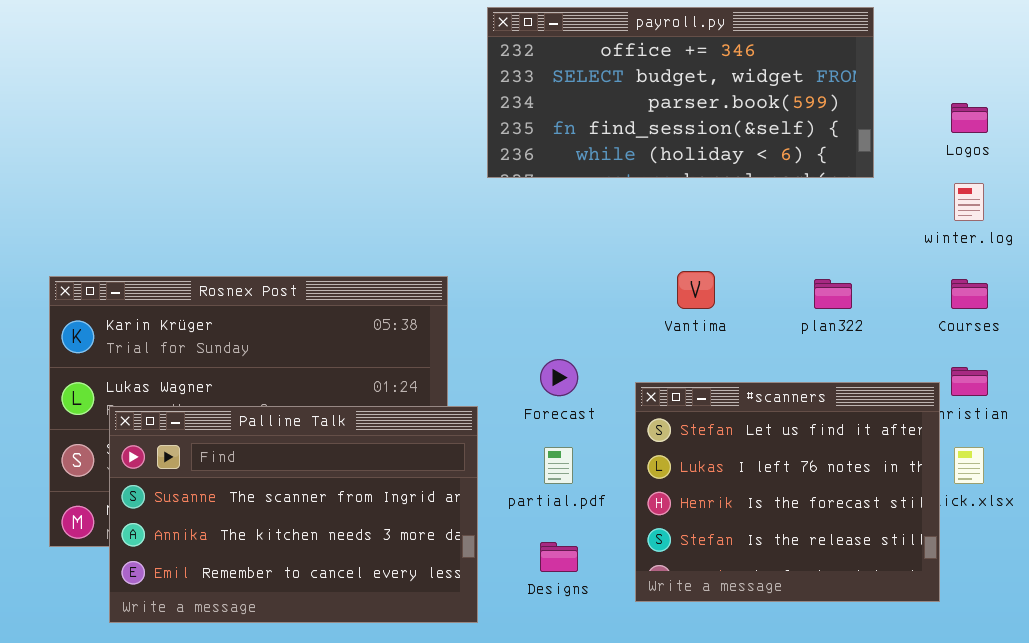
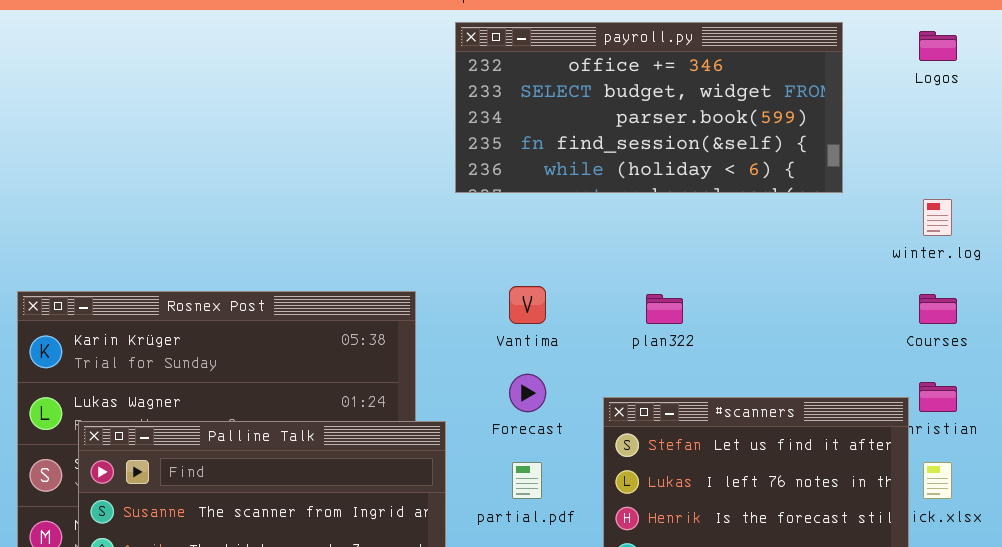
Logos: [951,103,988,133] -> [919,31,957,61], moved
Vantima: [677,271,715,309] -> [509,286,546,324], moved
plan322: [814,279,852,309] -> [646,294,683,324], moved

